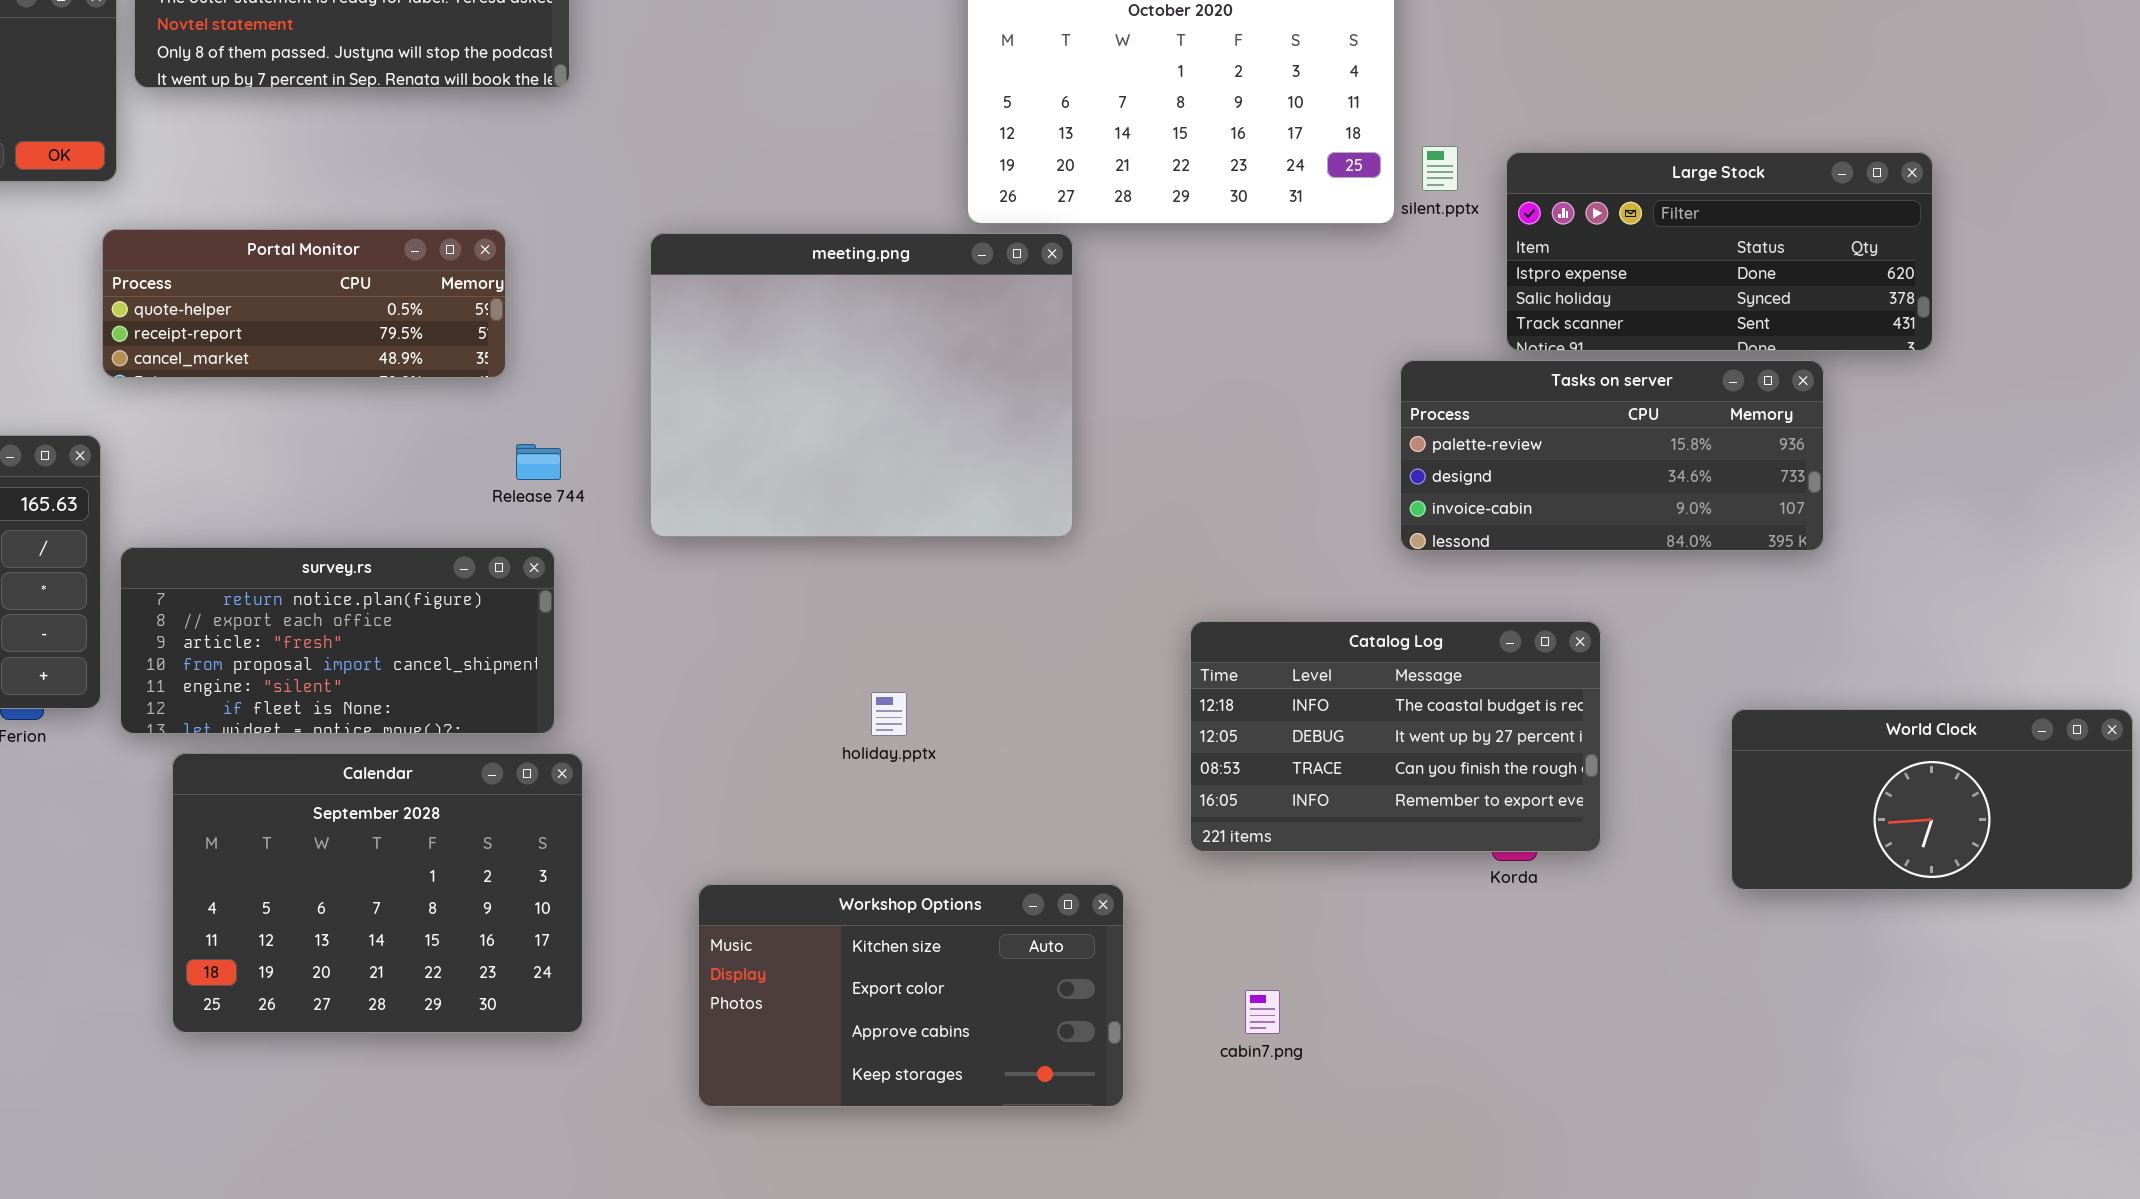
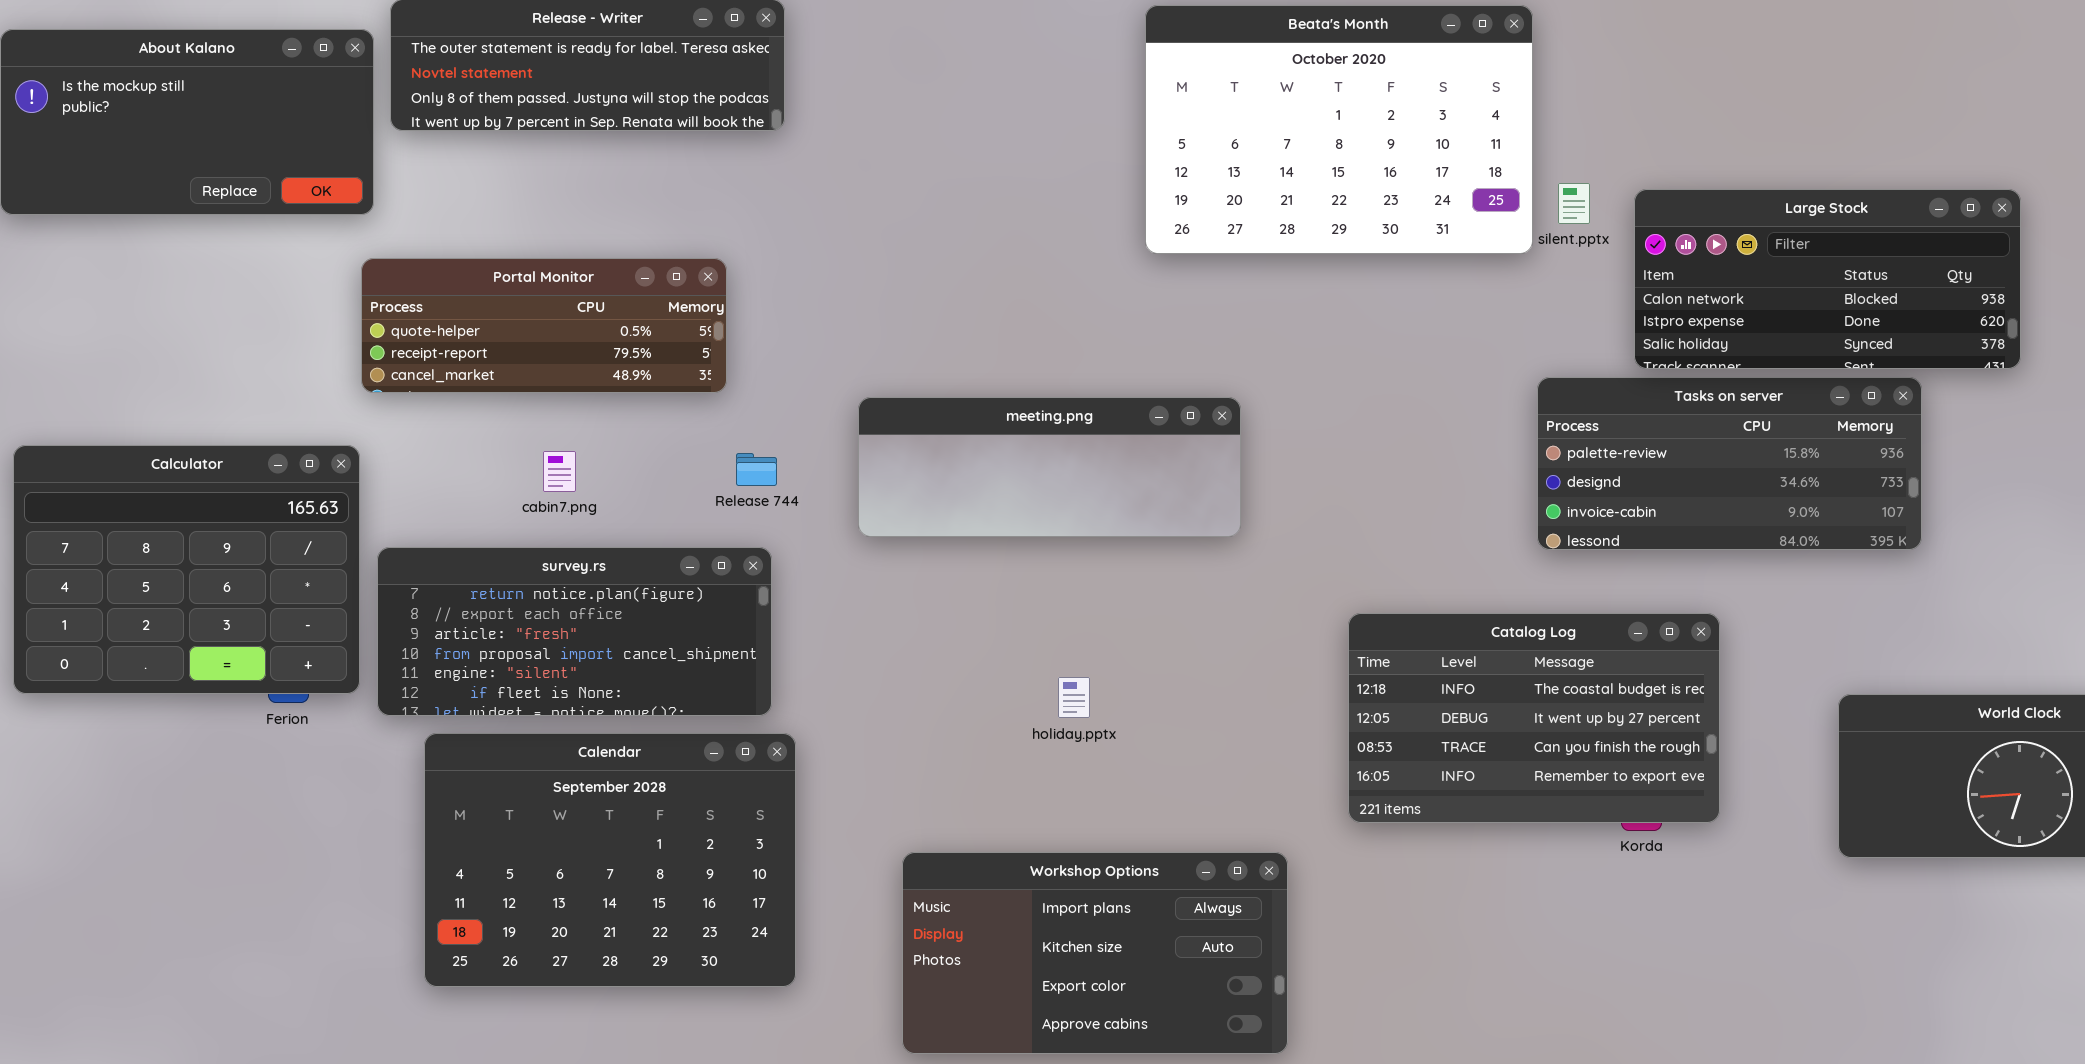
Large Stock: [1506,152,1933,351] -> [1634,189,2021,369], scrolled up 1 row
meeting.png: [650,233,1073,537] -> [858,397,1241,537], resized
Workshop Options: [698,884,1124,1107] -> [902,852,1288,1054], scrolled up 1 row
cabin7.png: [1245,990,1280,1034] -> [543,451,576,492], moved

